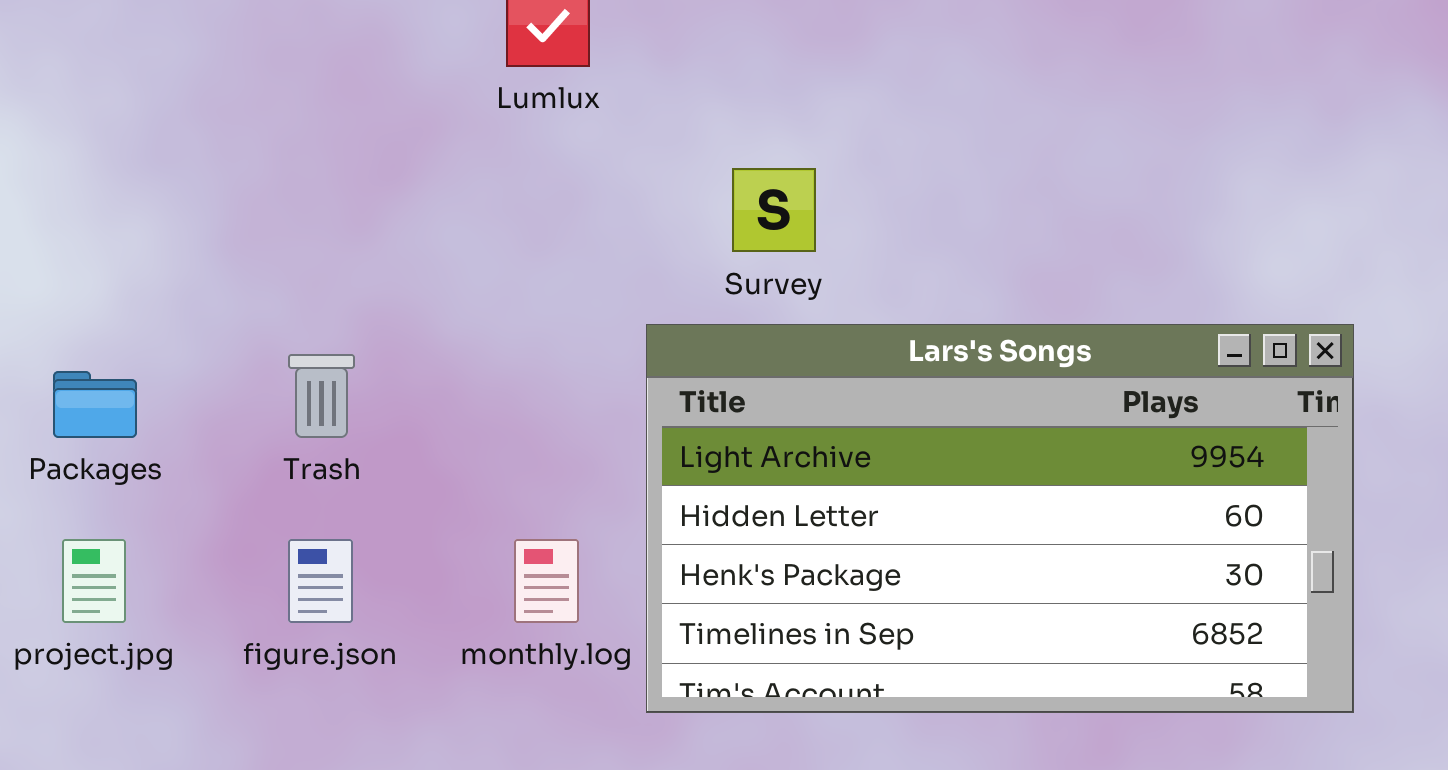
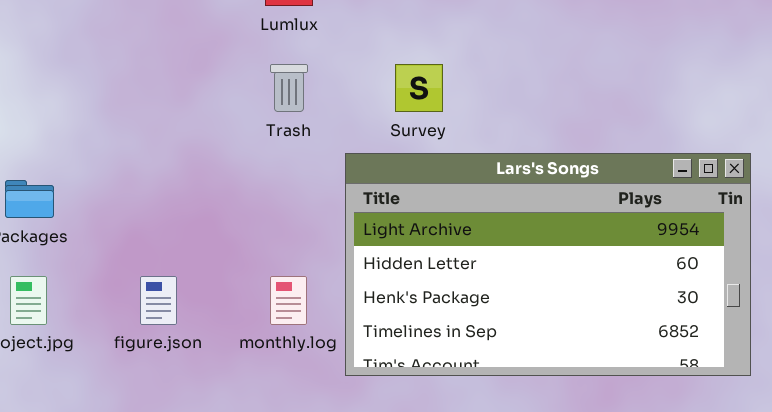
Trash: [288,354,355,438] -> [270,64,308,112], moved

